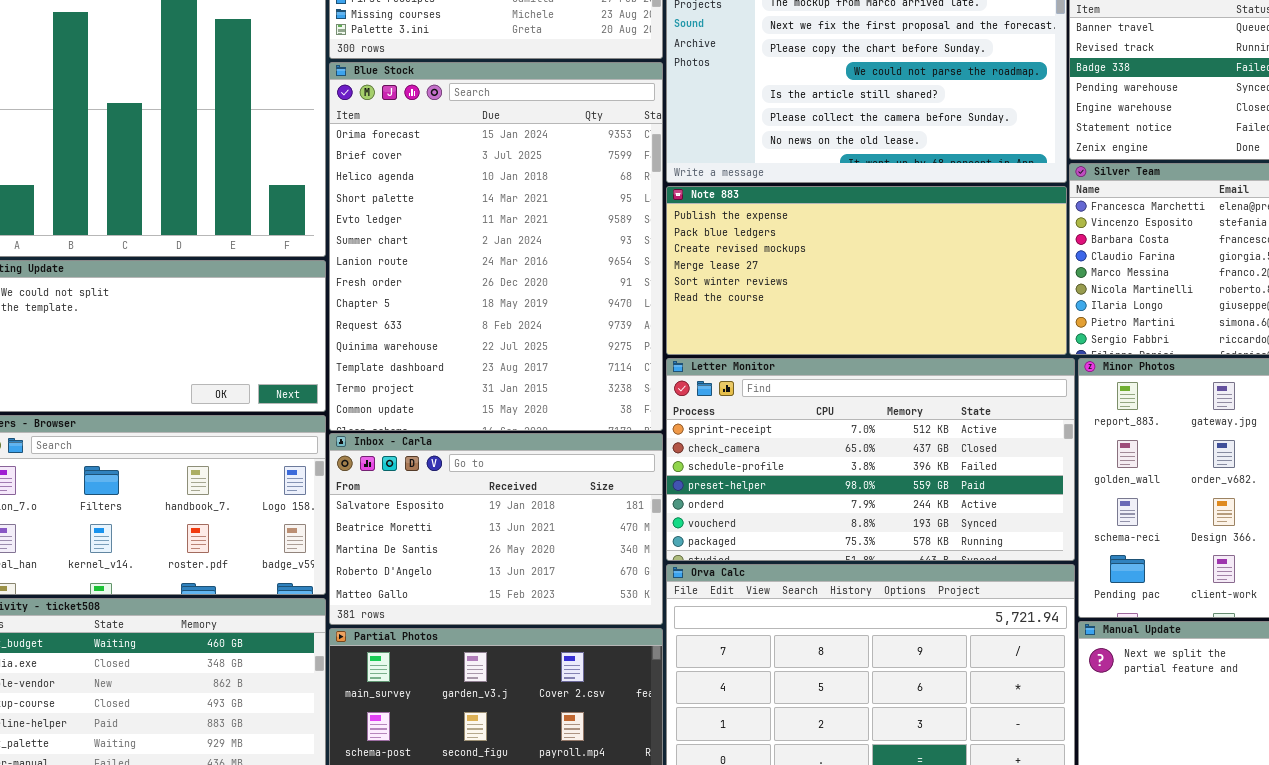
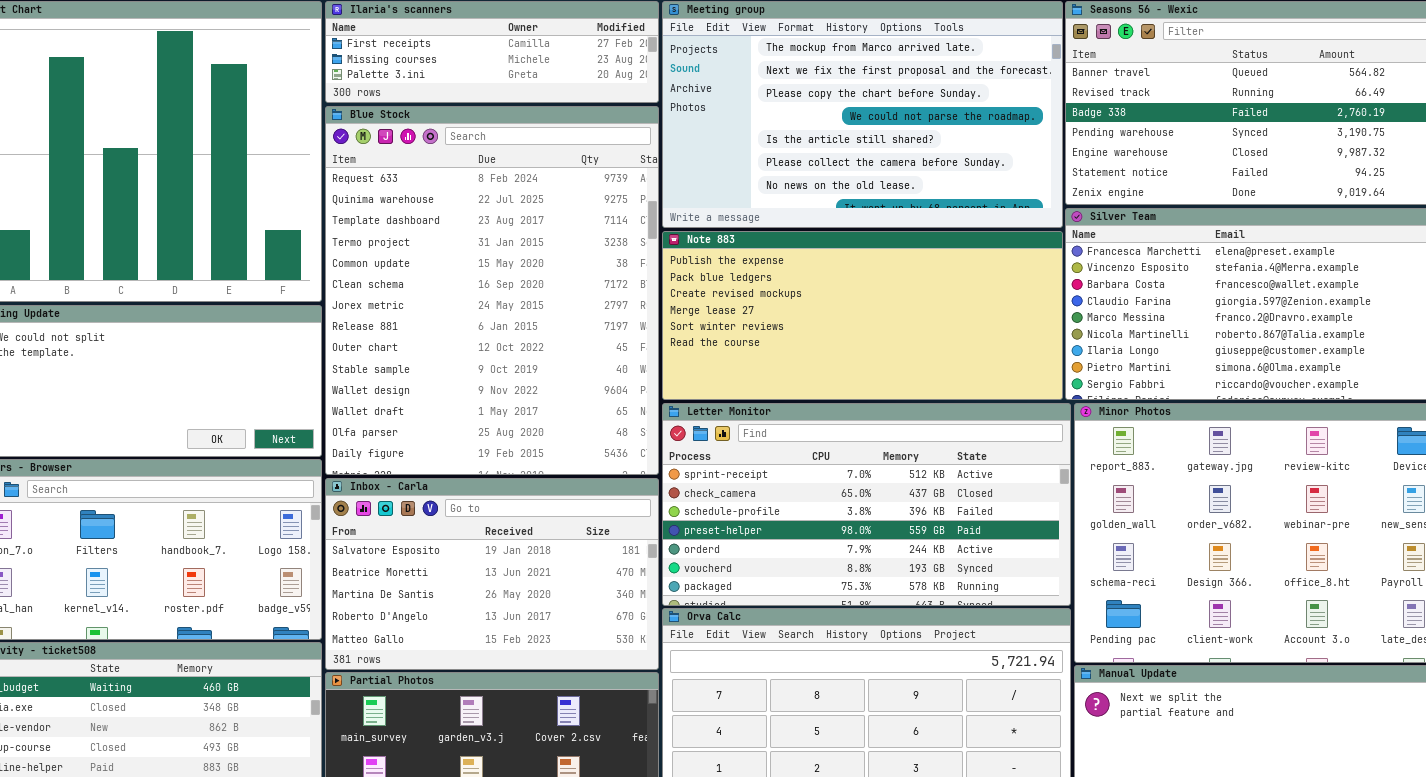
Blue Stock: [329,62,663,431] -> [325,106,659,475], scrolled down 9 rows

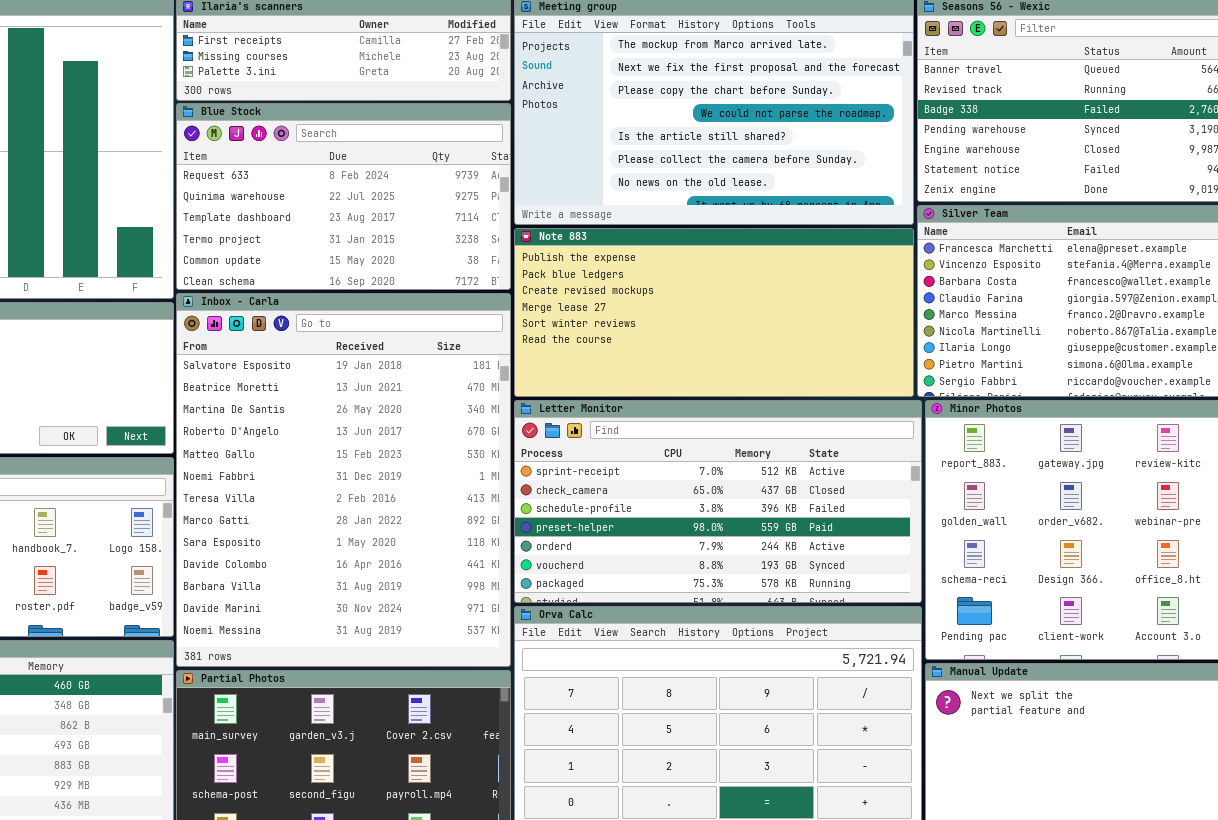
Blue Stock: [325,106,659,475] -> [176,103,511,290], resized
Inbox - Carla: [325,478,659,670] -> [176,293,511,667], resized

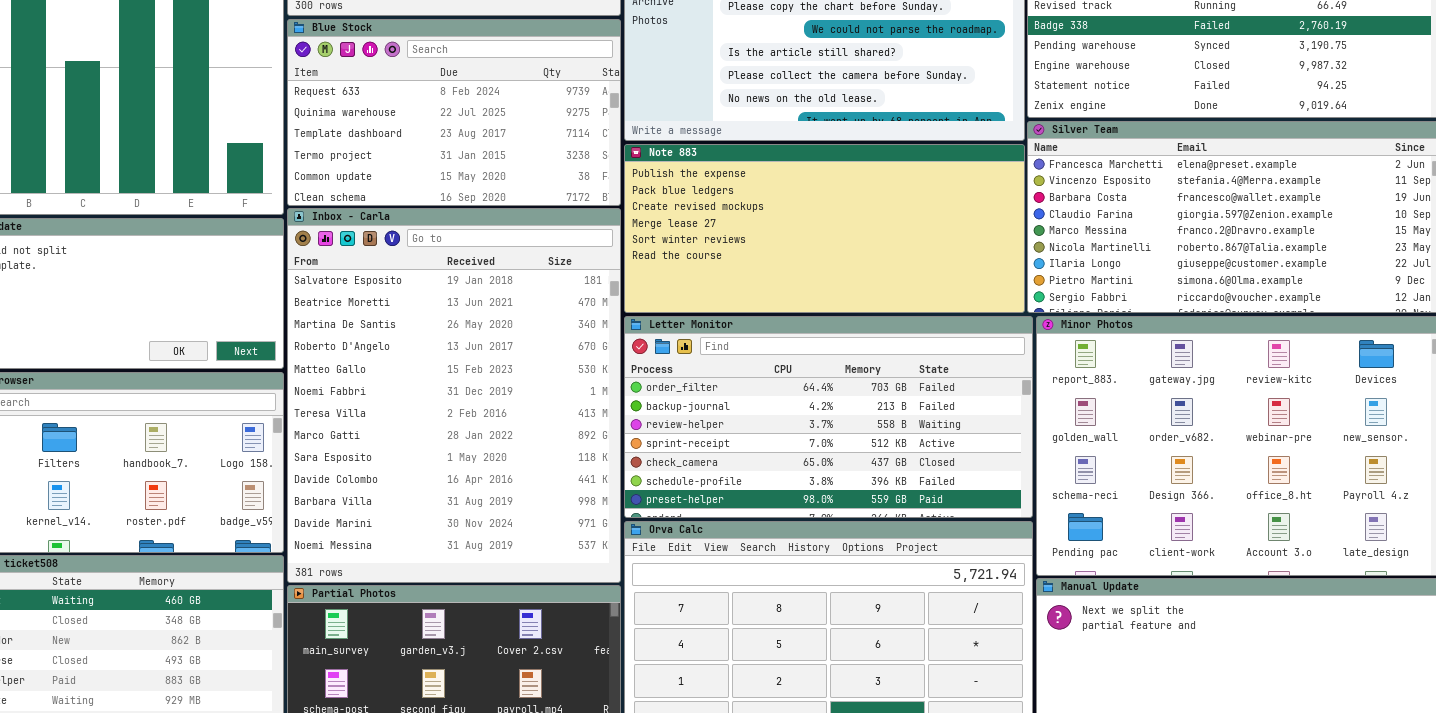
Letter Monitor: [514,400,922,603] -> [624,316,1033,518], scrolled up 3 rows

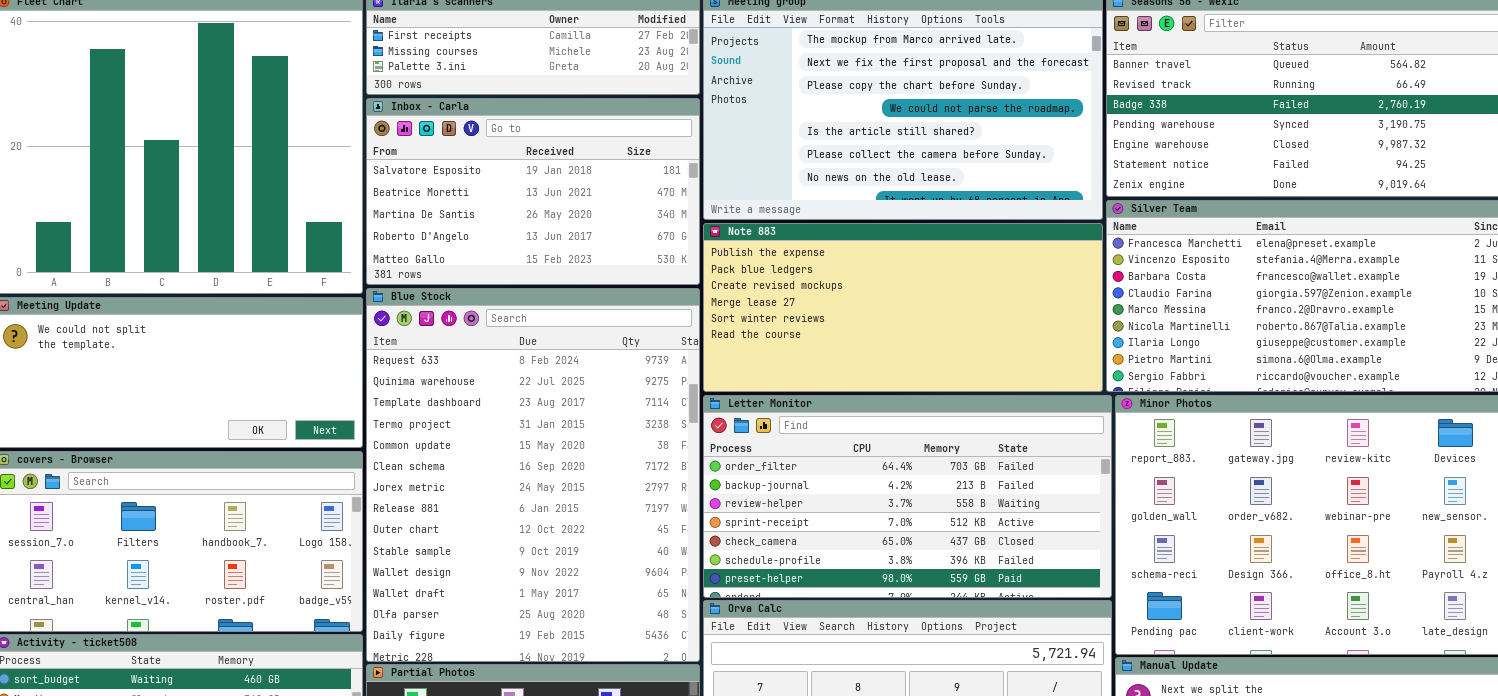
Blue Stock: [287,19,621,206] -> [366,288,700,662], moved, resized
Inbox - Carla: [287,208,621,583] -> [366,98,700,285], moved, resized

